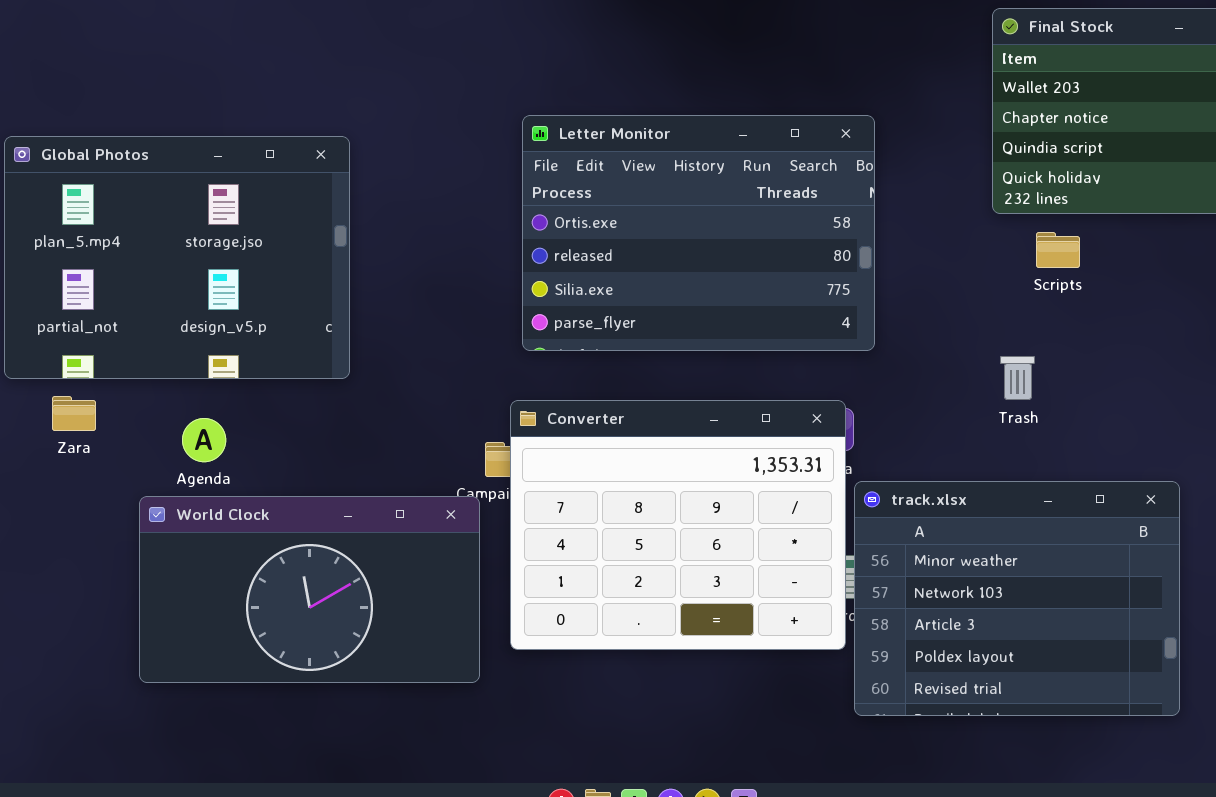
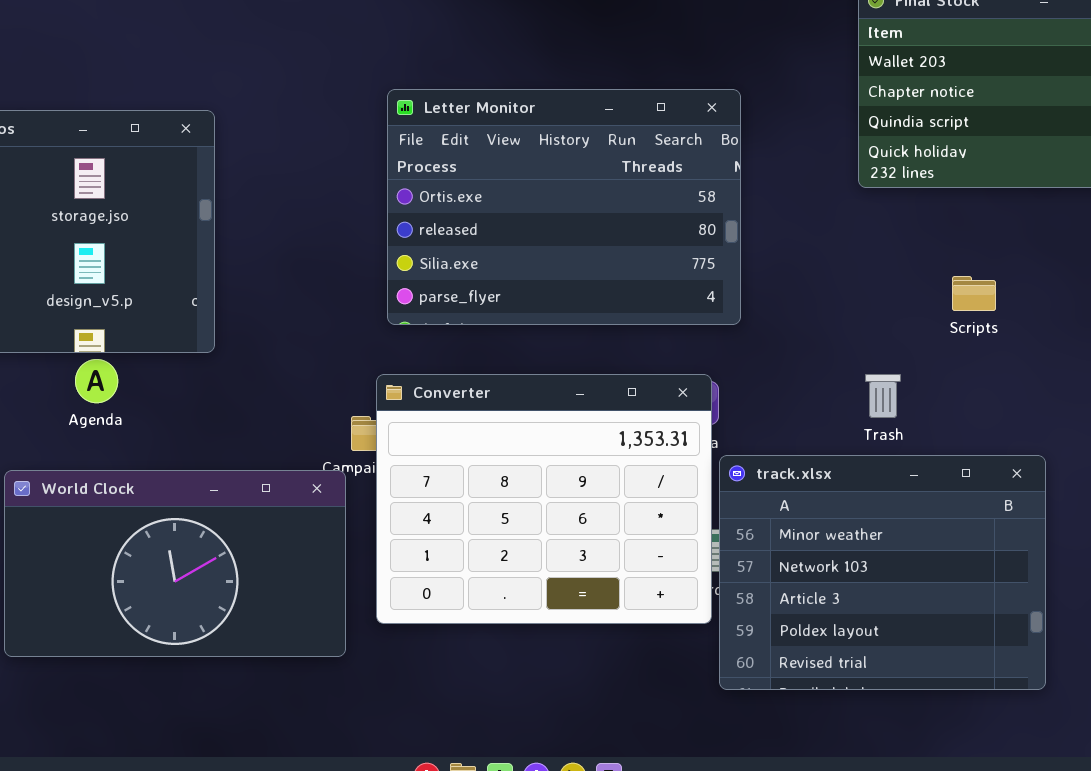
Scripts: [1036,232,1080,268] -> [952,276,996,311], moved
Trash: [1000,356,1035,400] -> [865,374,901,418], moved
Agenda: [182,418,226,462] -> [75,359,118,403], moved

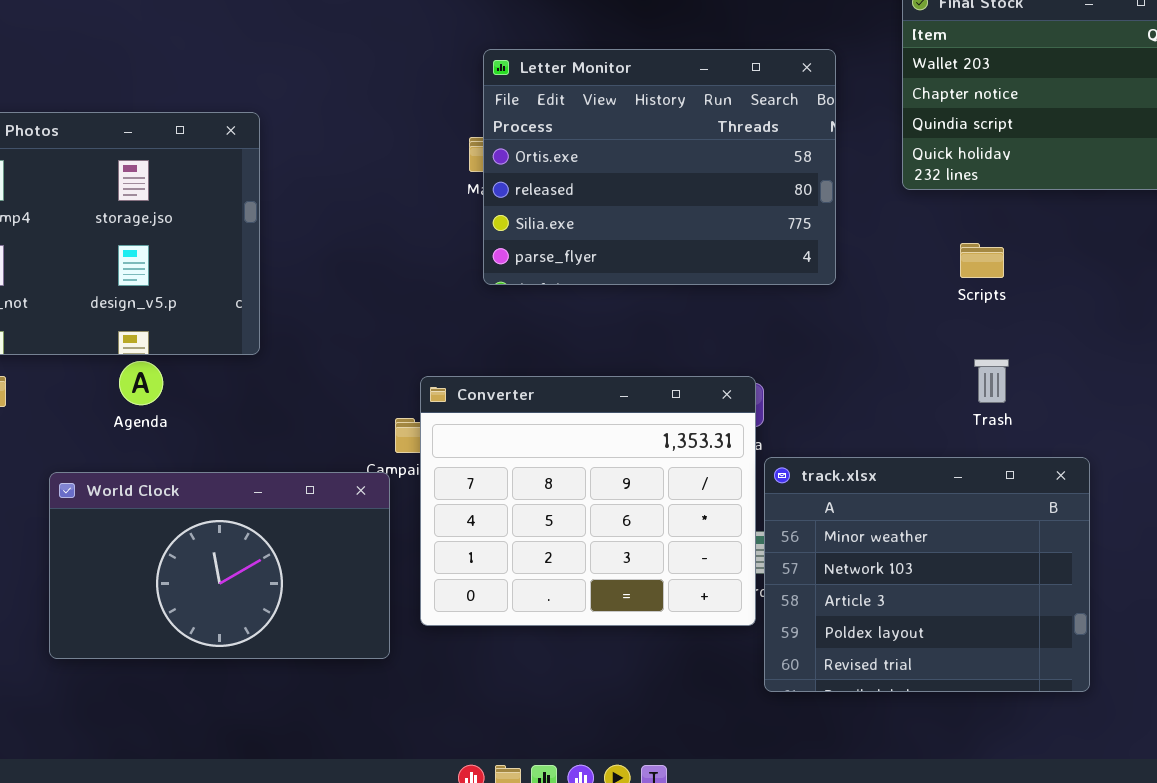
Letter Monitor: [387,89,741,325] -> [483,49,836,285], moved
Scripts: [952,276,996,311] -> [960,243,1004,278], moved
Trash: [865,374,901,418] -> [974,359,1009,403], moved

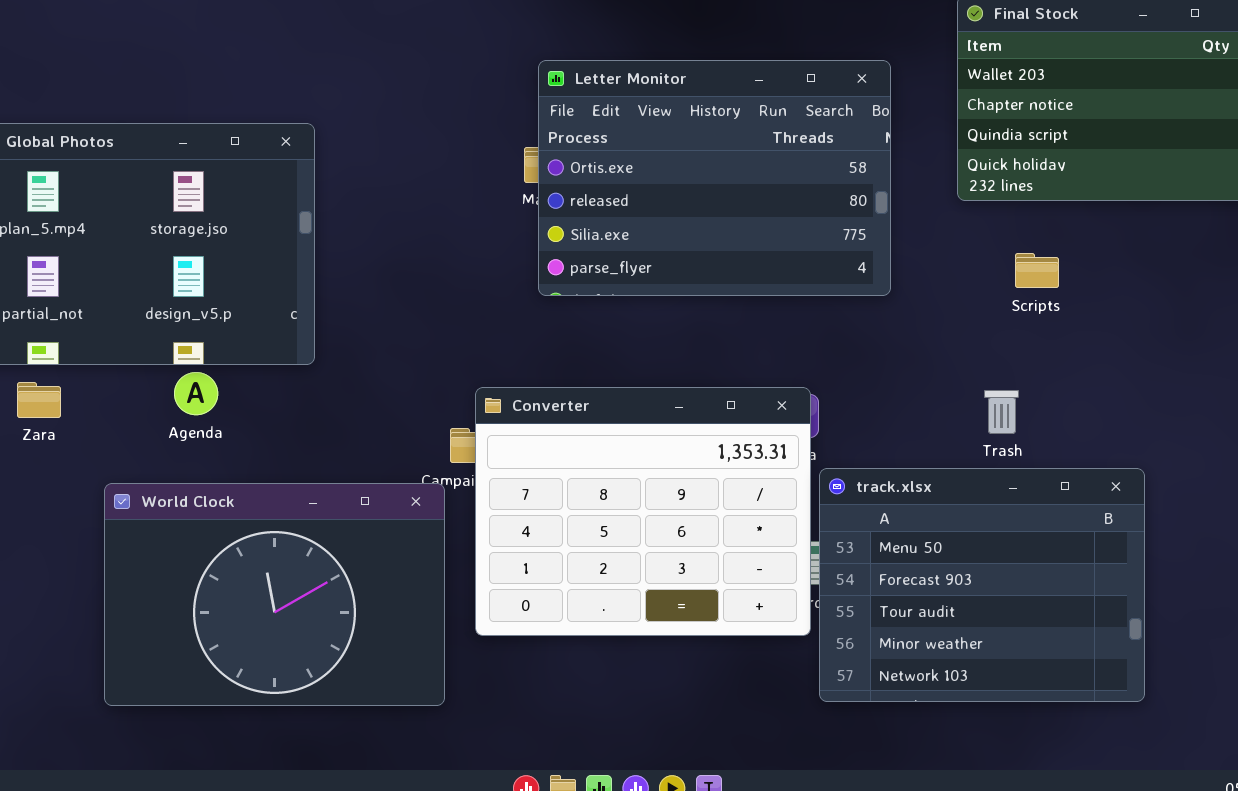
Trash: [974,359,1009,403] -> [984,390,1019,434], moved
track.xlsx: [764,457,1090,692] -> [819,468,1145,702], scrolled up 3 rows
World Clock: [49,472,390,659] -> [104,483,445,706], resized

